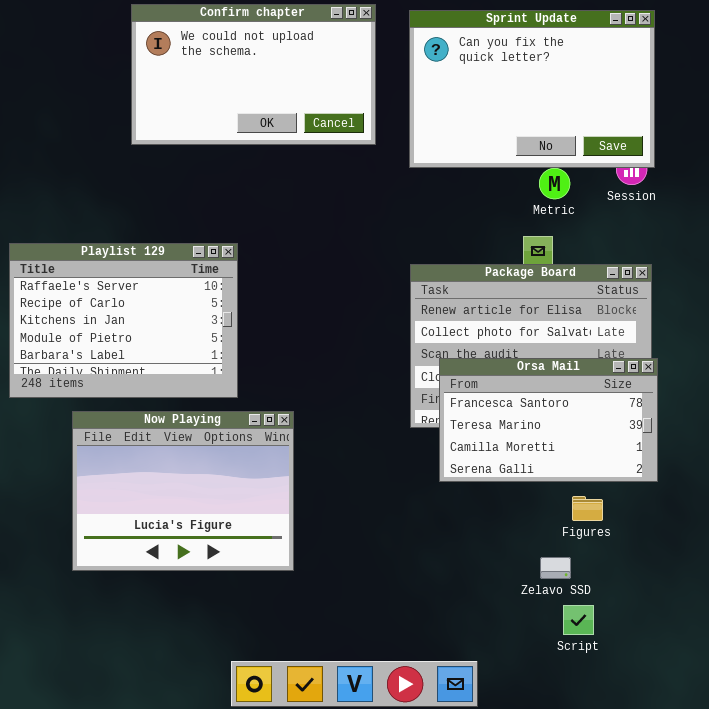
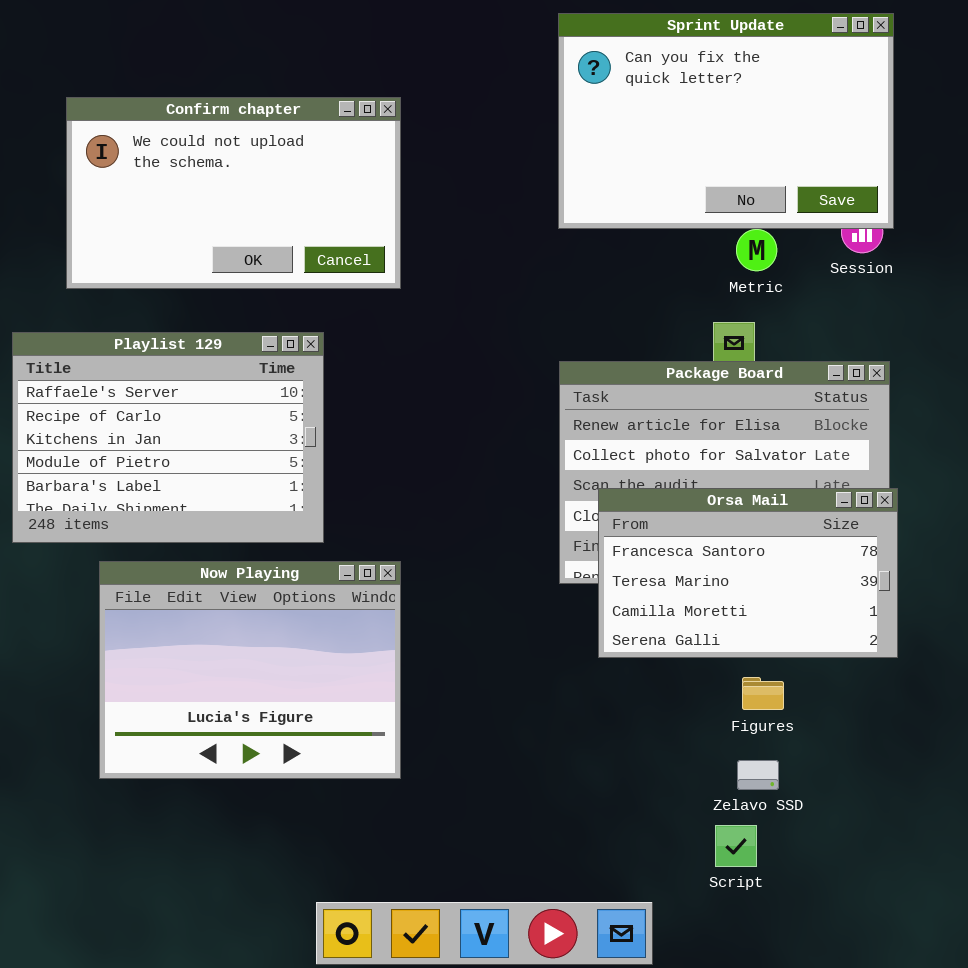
Confirm chapter: [131,4,376,145] -> [66,97,401,289], moved
Figures: [572,496,603,521] -> [742,677,784,710], moved
Script: [563,605,594,635] -> [715,825,757,867], moved

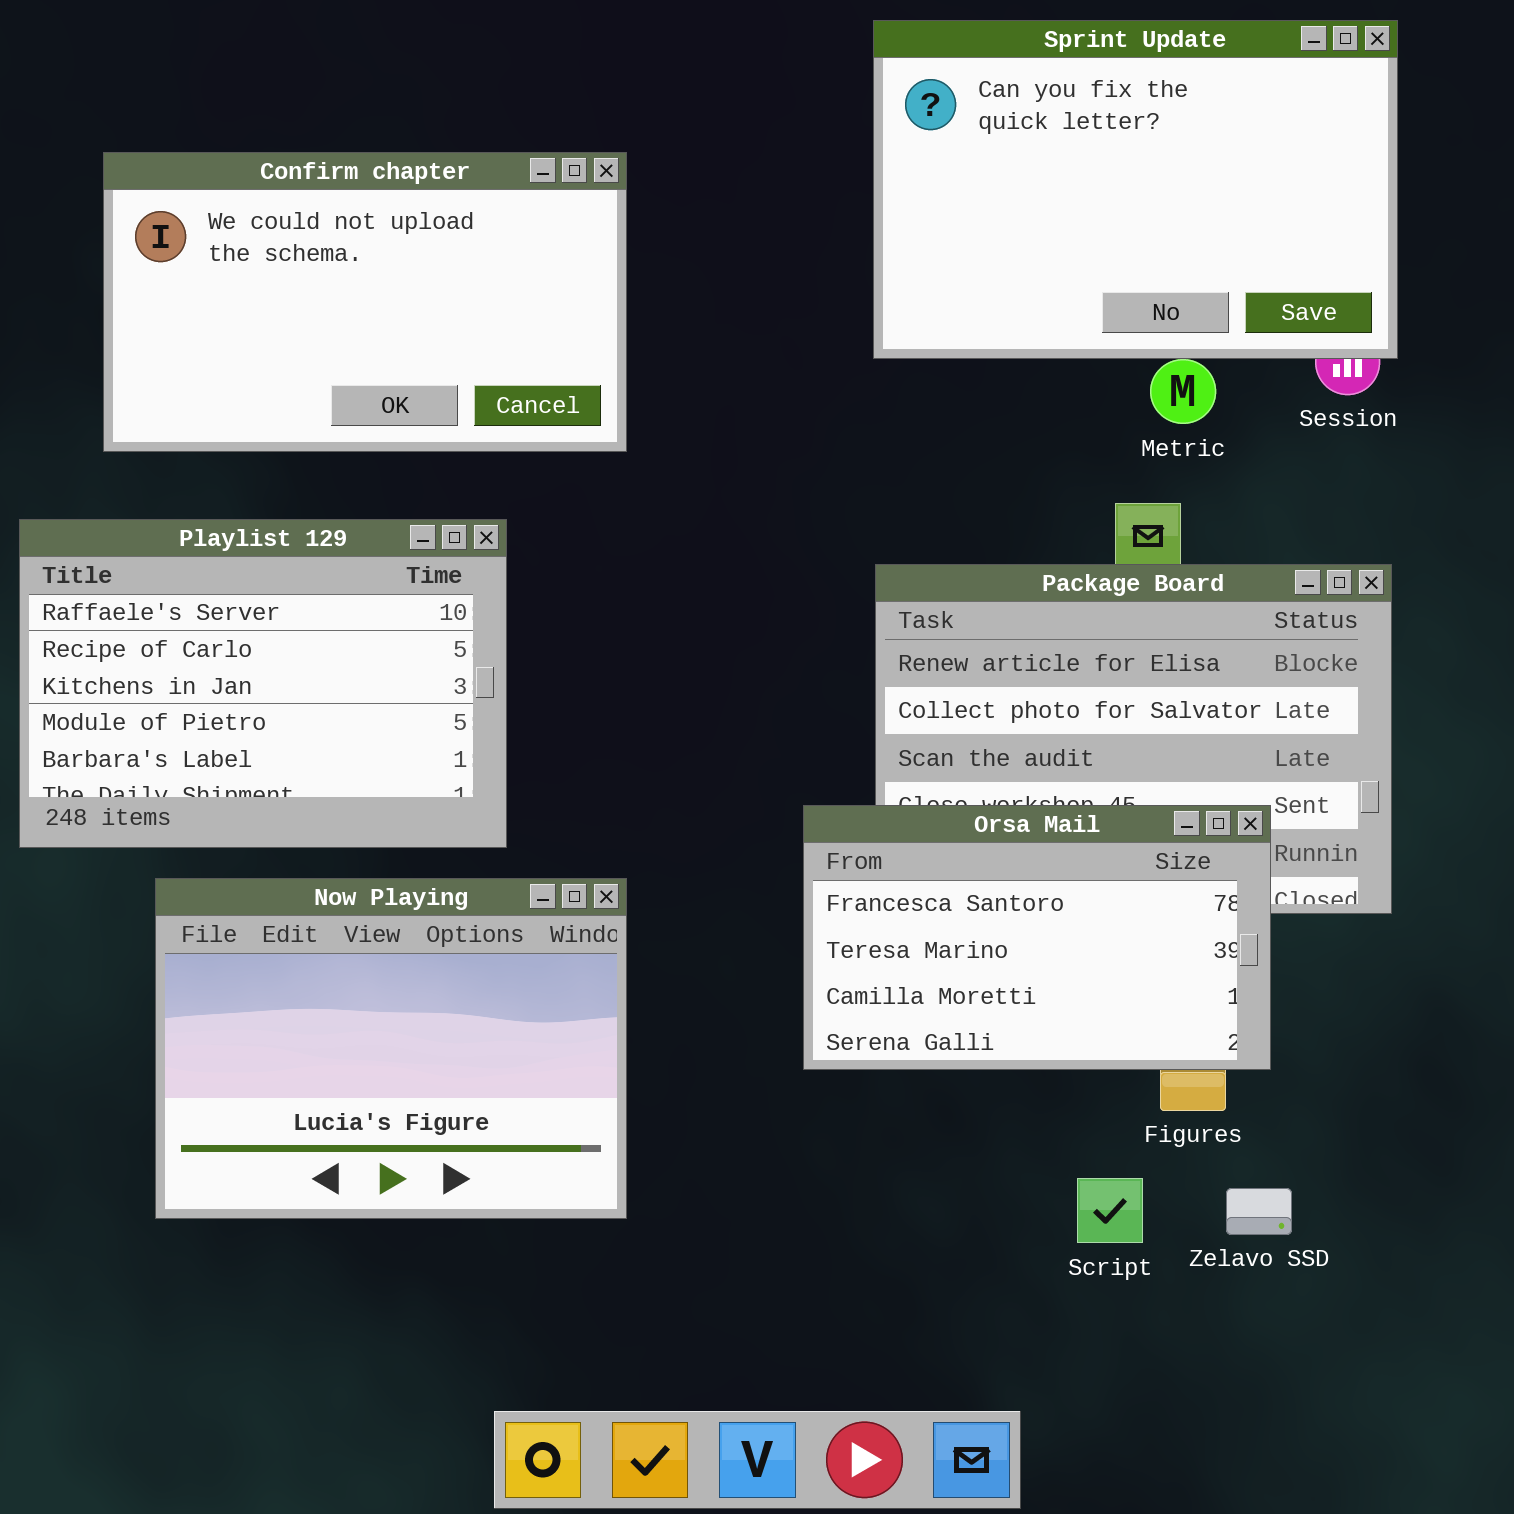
Orsa Mail: [598,488,898,658] -> [803,805,1271,1070], moved
Zelavo SSD: [737,760,779,790] -> [1226,1188,1292,1235], moved
Script: [715,825,757,867] -> [1077,1178,1143,1243], moved

